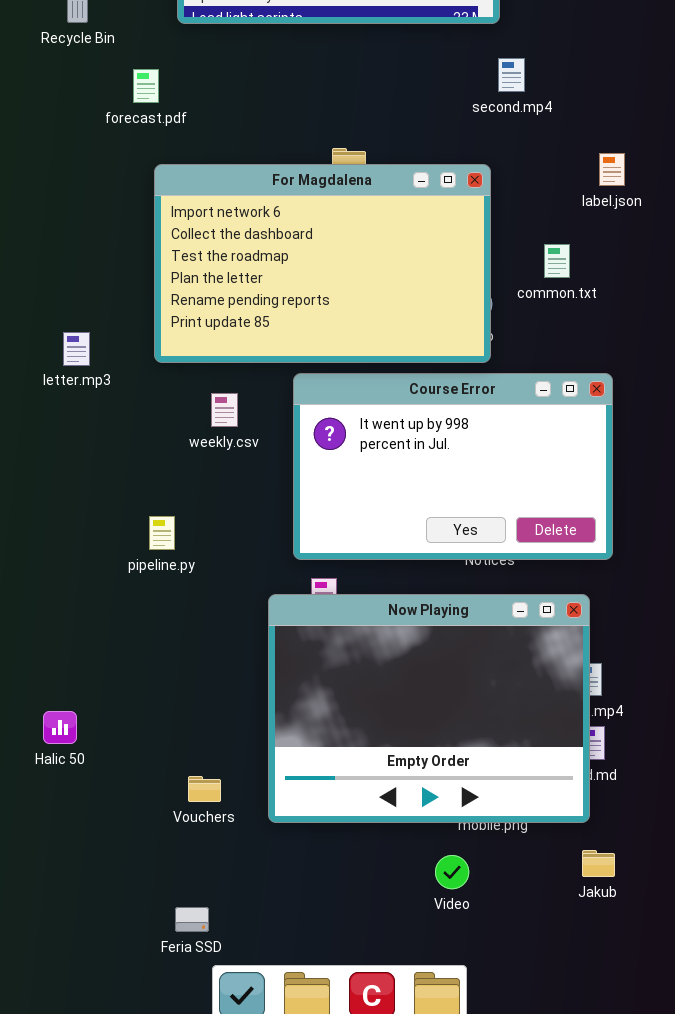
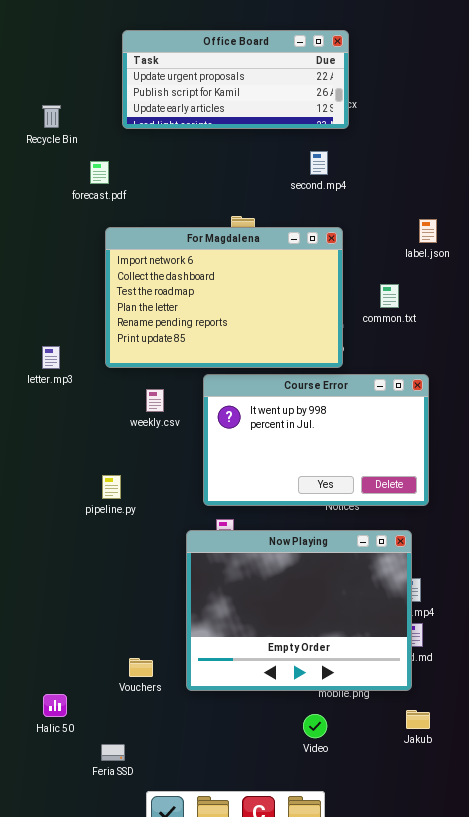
second.mp4: [498,58,525,92] -> [310,151,328,175], moved
Halic 50: [43,711,77,744] -> [43,694,67,717], moved
Feria SSD: [175,907,209,932] -> [101,744,125,761], moved

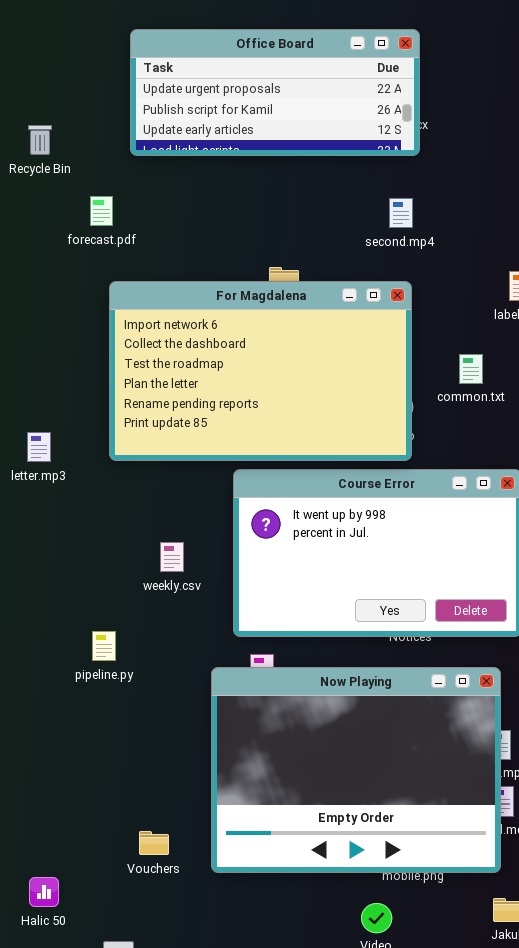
second.mp4: [310,151,328,175] -> [389,198,413,228], moved
weekly.csv: [146,389,164,412] -> [160,542,184,572], moved
pipeline.py: [102,475,121,499] -> [92,631,116,661], moved

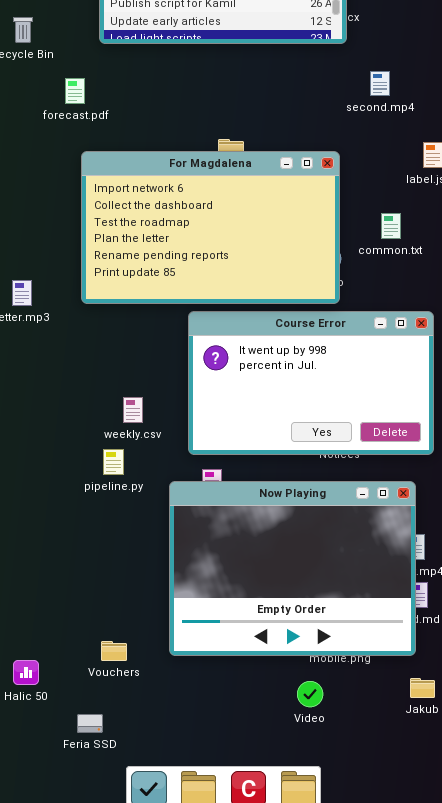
second.mp4: [389,198,413,228] -> [370,71,390,96], moved
weekly.csv: [160,542,184,572] -> [123,397,143,423], moved
pipeline.py: [92,631,116,661] -> [103,449,124,475], moved
Vouchers: [139,831,169,855] -> [101,641,127,661], moved

